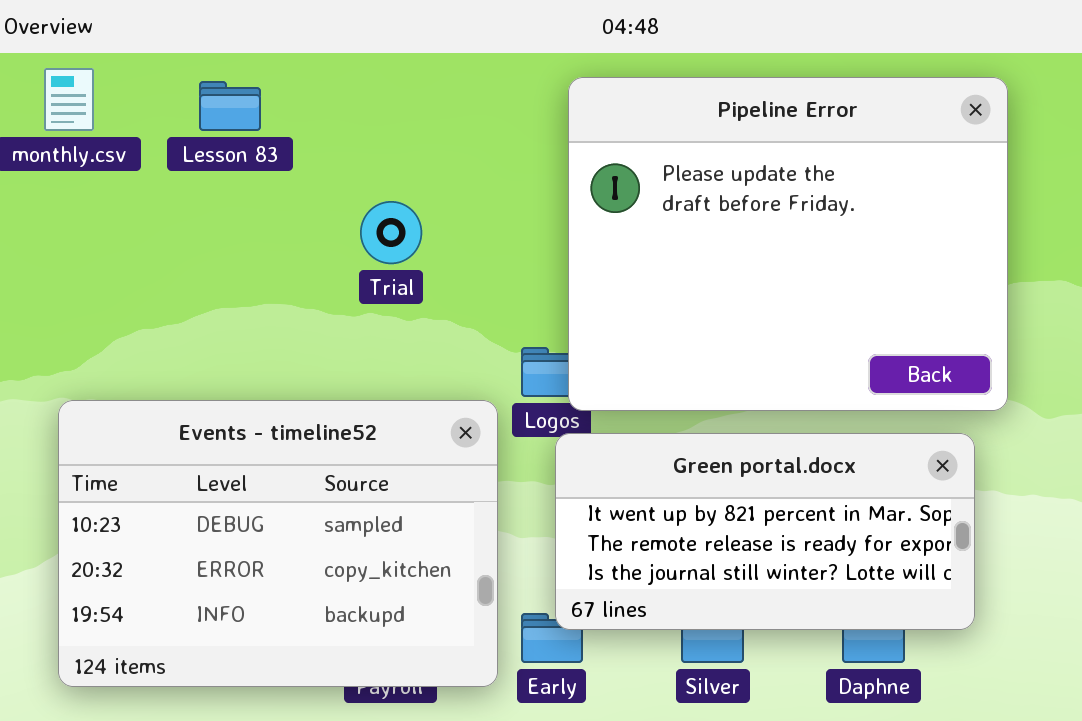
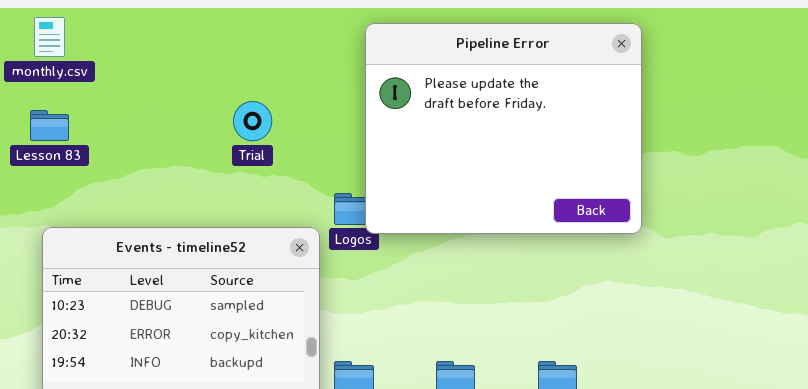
Lesson 83: [199,81,261,131] -> [30,110,69,141], moved
Green portal.docx: [555,433,975,630] -> none, closed

